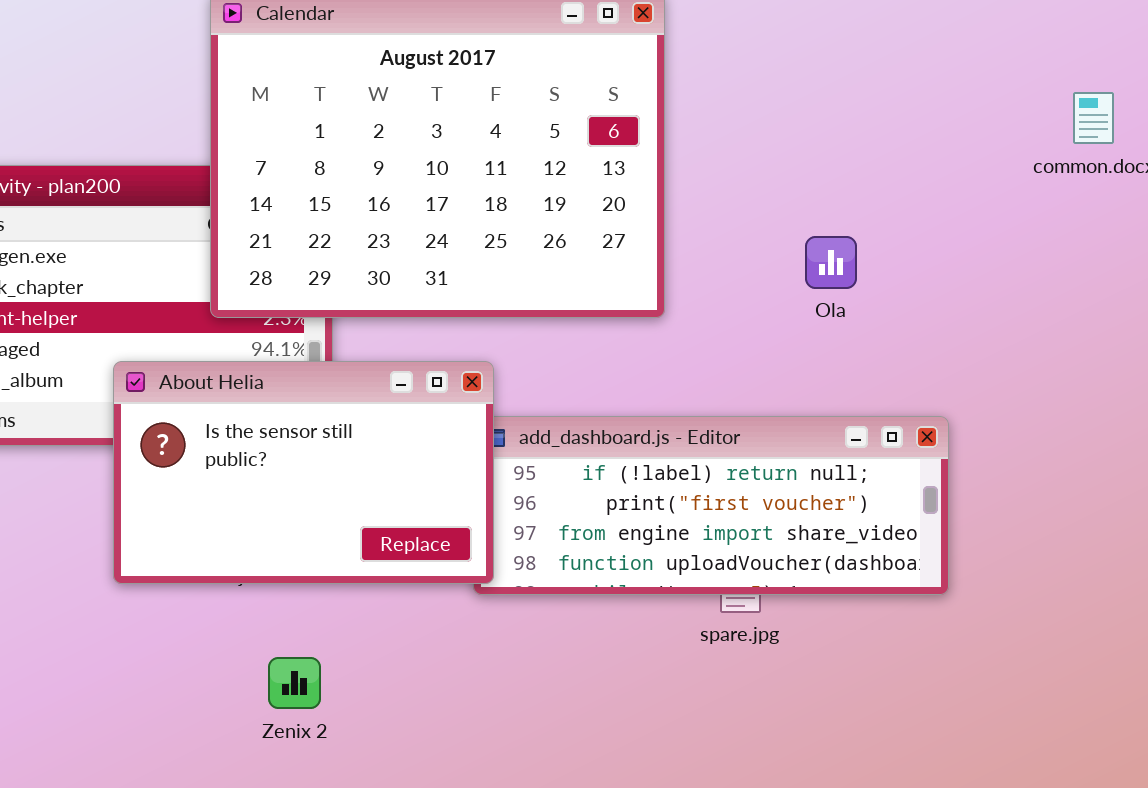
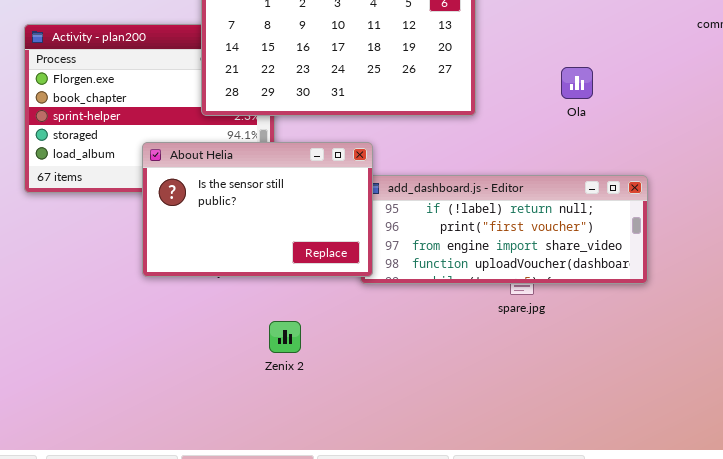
Zenix 2: [268,657,321,709] -> [269,321,301,353], moved

